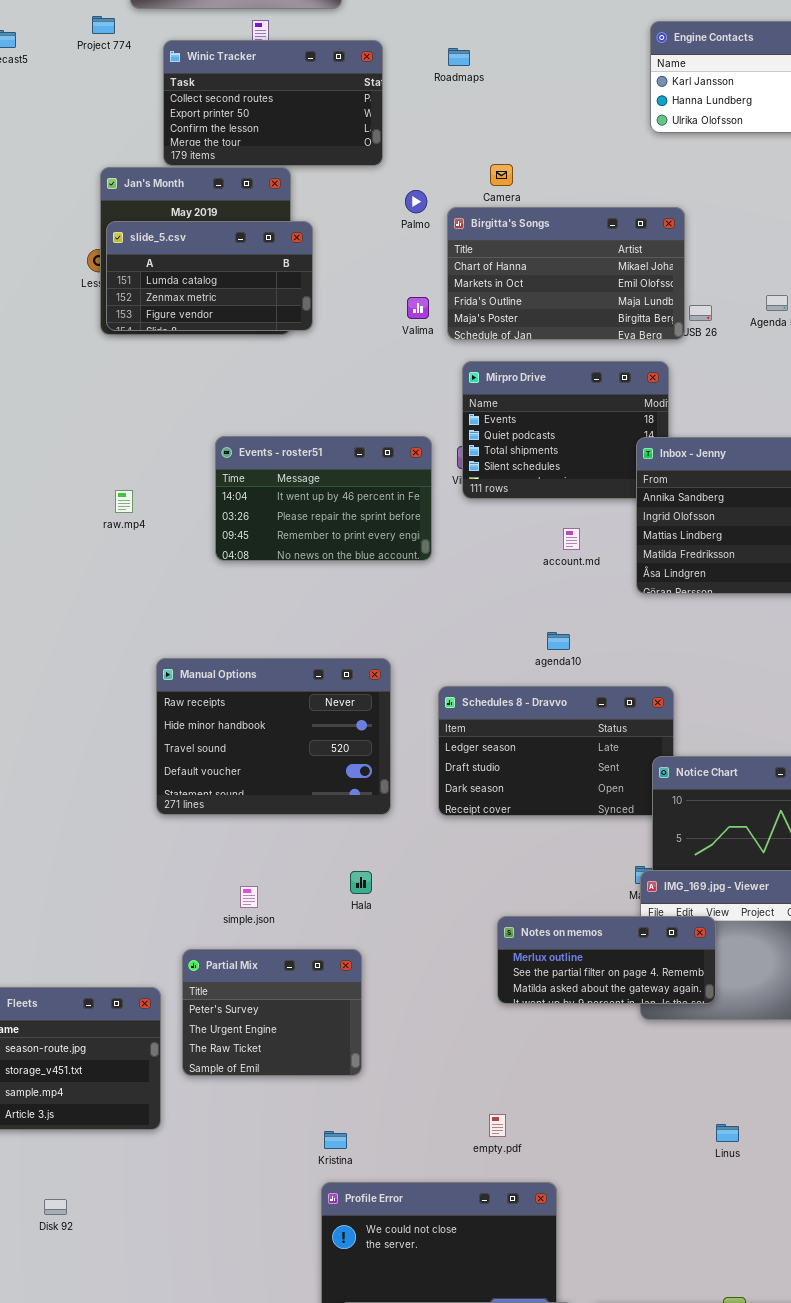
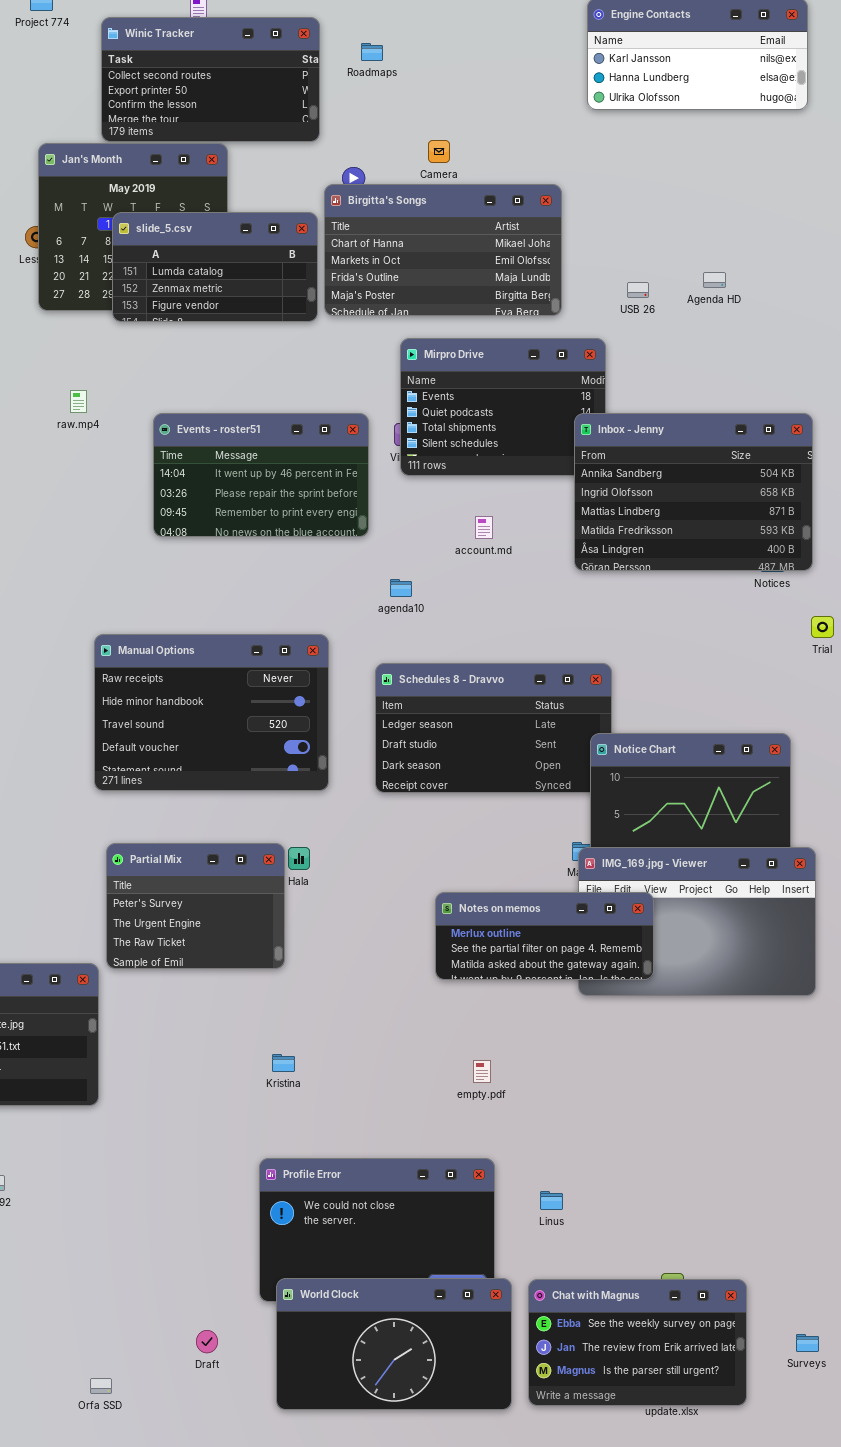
Roadmaps: [448,48,470,66] -> [361,43,383,61], moved
Birgitta's Songs: [447,207,685,340] -> [324,184,562,316], moved
slide_5.csv: [106,221,313,331] -> [112,212,318,322], moved
raw.mp4: [115,490,133,513] -> [70,390,87,413], moved
account.md: [563,528,580,550] -> [475,516,493,539], moved
agenda10: [547,632,570,650] -> [390,579,412,597], moved
Partial Mix: [182,949,362,1076] -> [106,843,285,969], moved
empty.pdf: [489,1114,506,1137] -> [473,1060,491,1083], moved
Linus: [716,1124,739,1142] -> [540,1191,563,1210], moved
Kristina: [324,1131,347,1149] -> [272,1054,295,1072], moved

